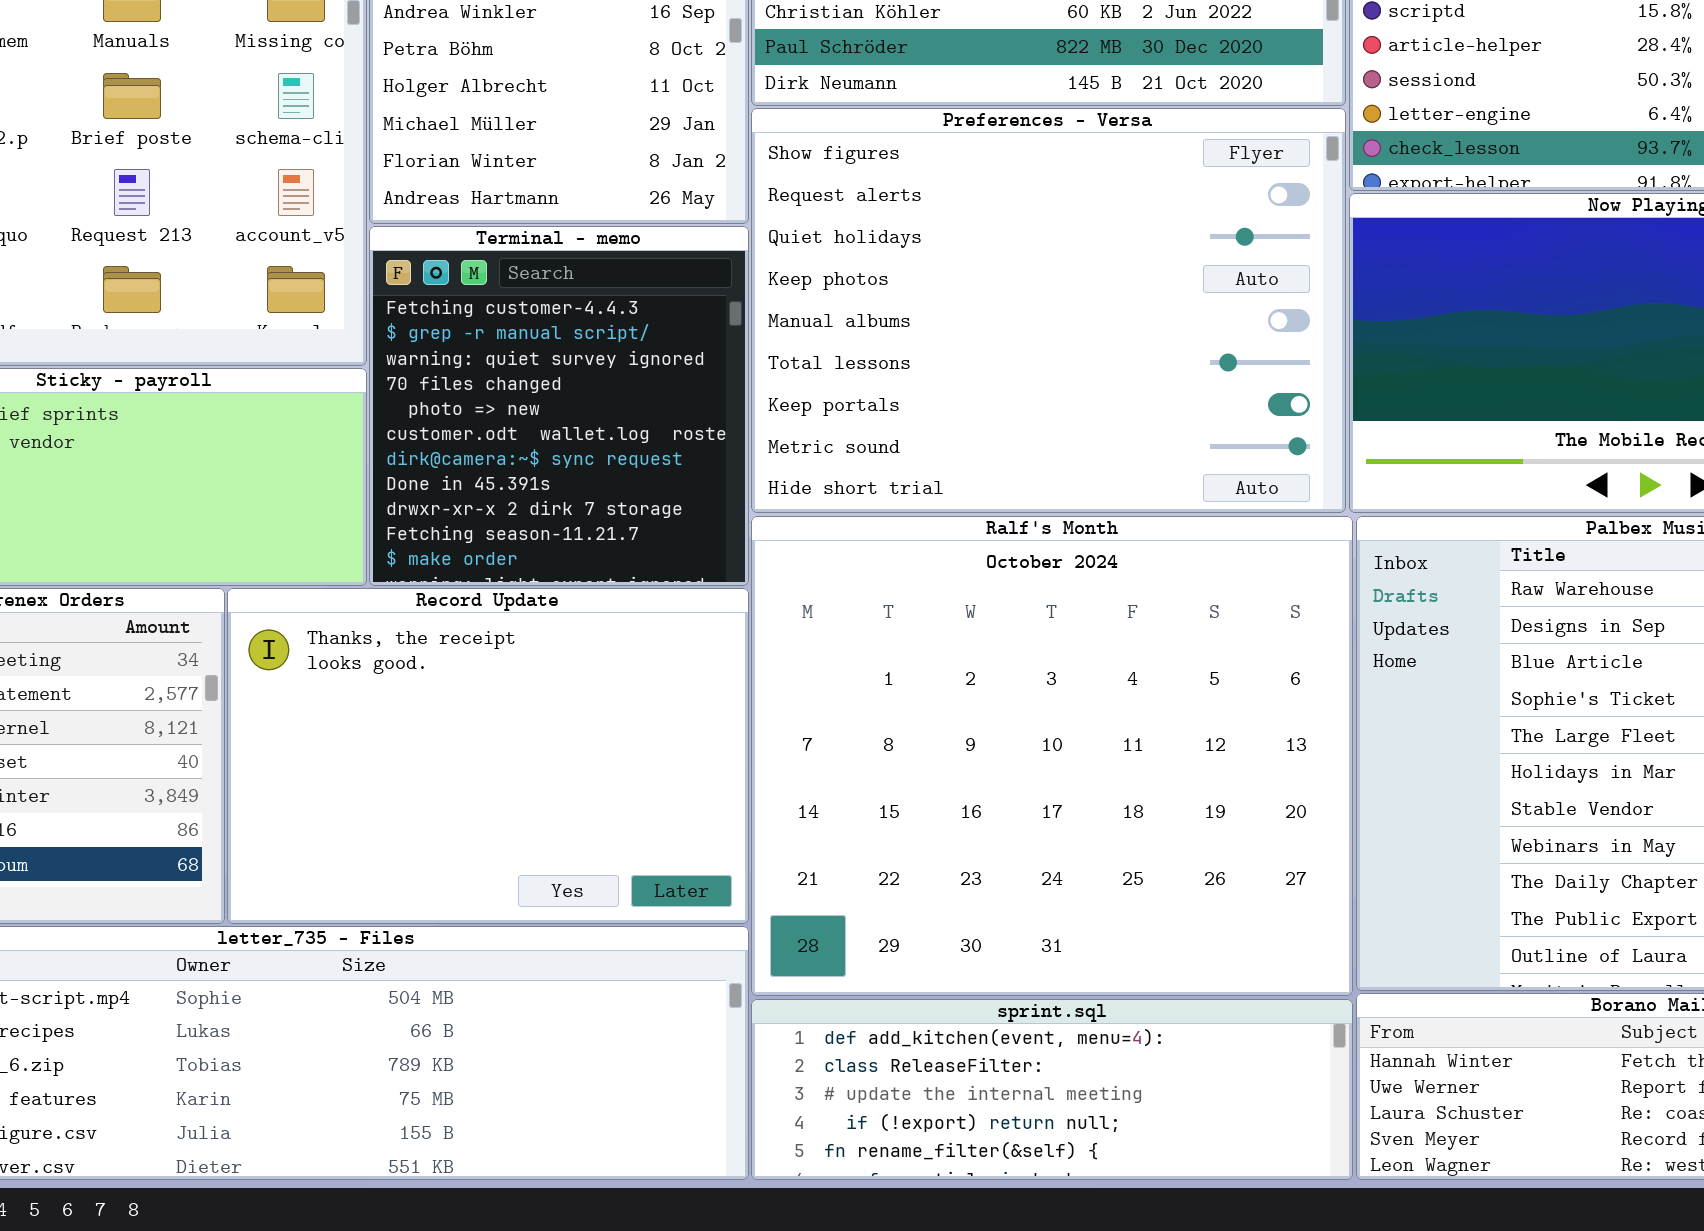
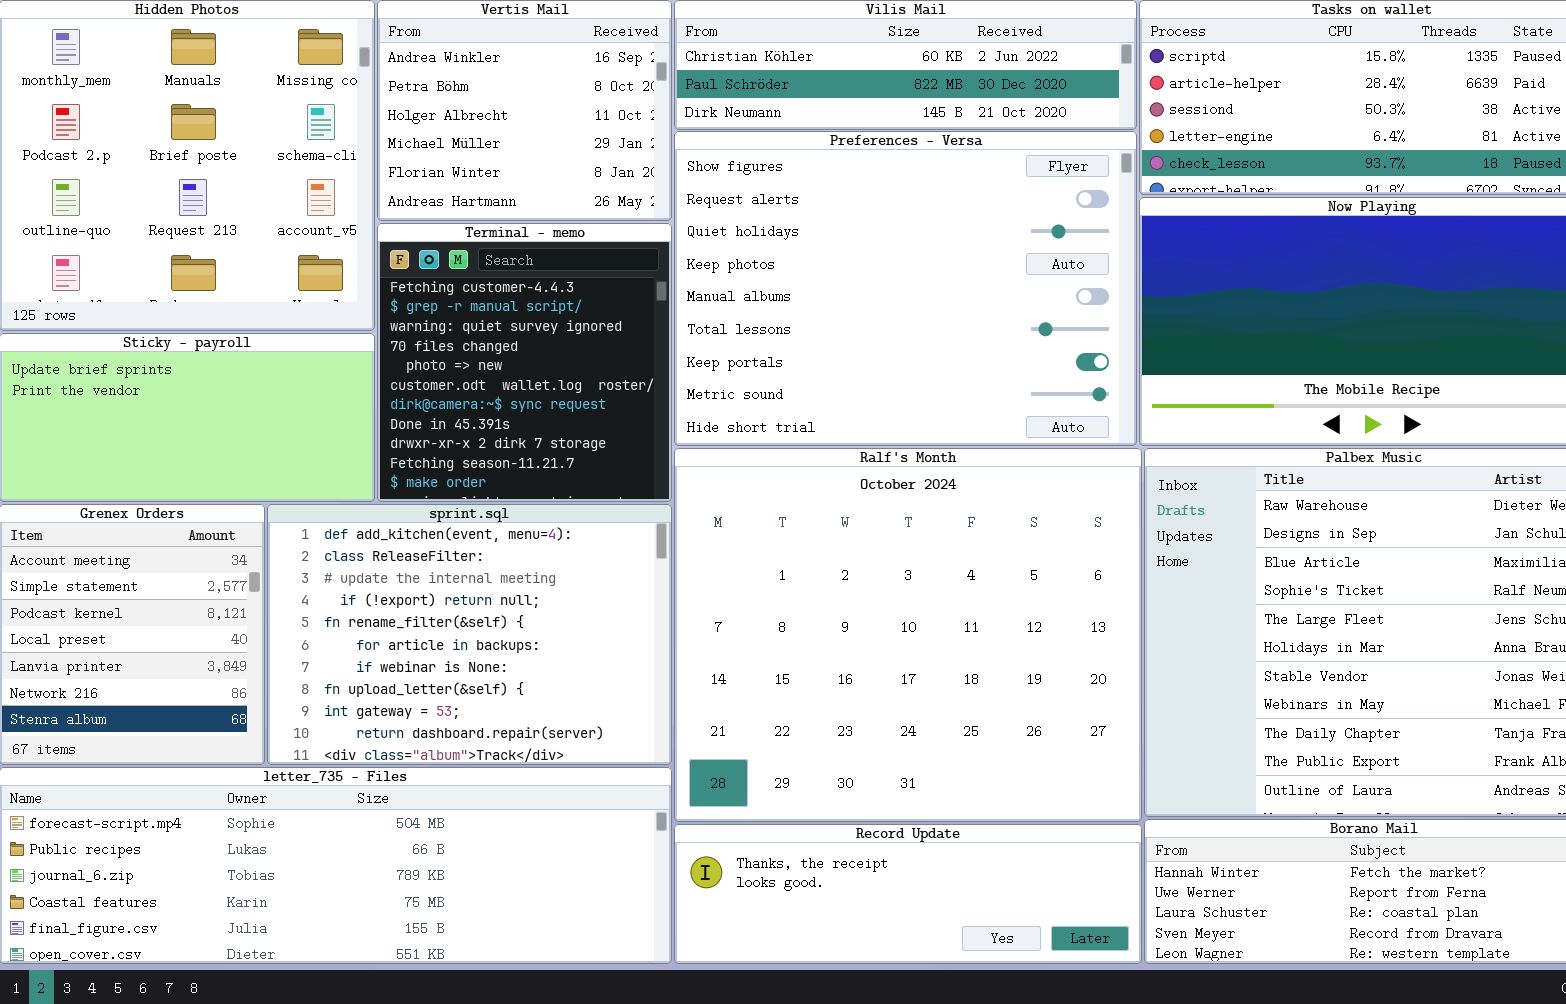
Record Update: [227,588,749,924] -> [674,824,1142,964], moved, resized
sprint.sql: [751,999,1353,1180] -> [267,504,672,765], moved, resized

